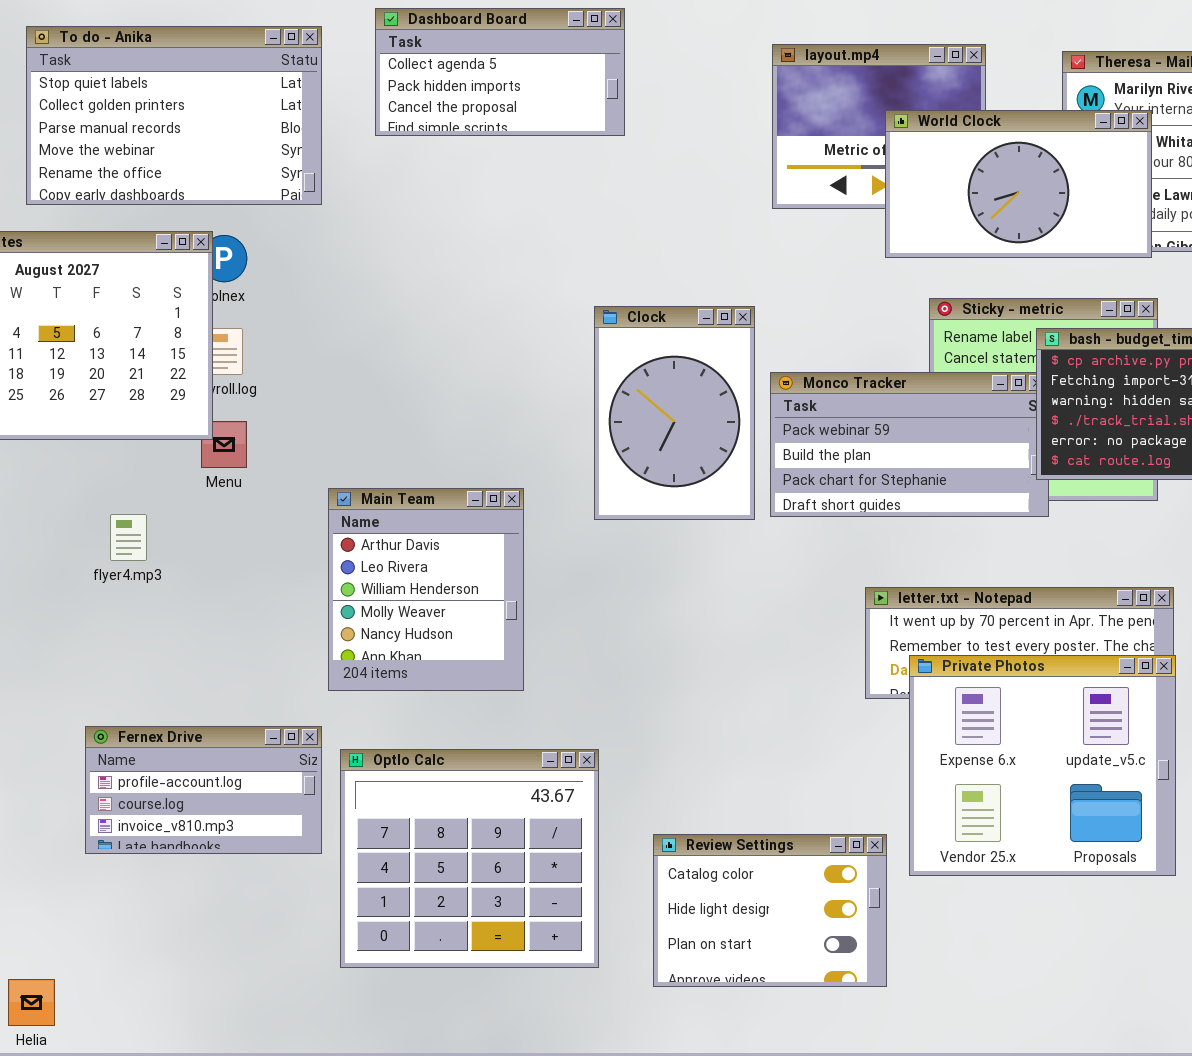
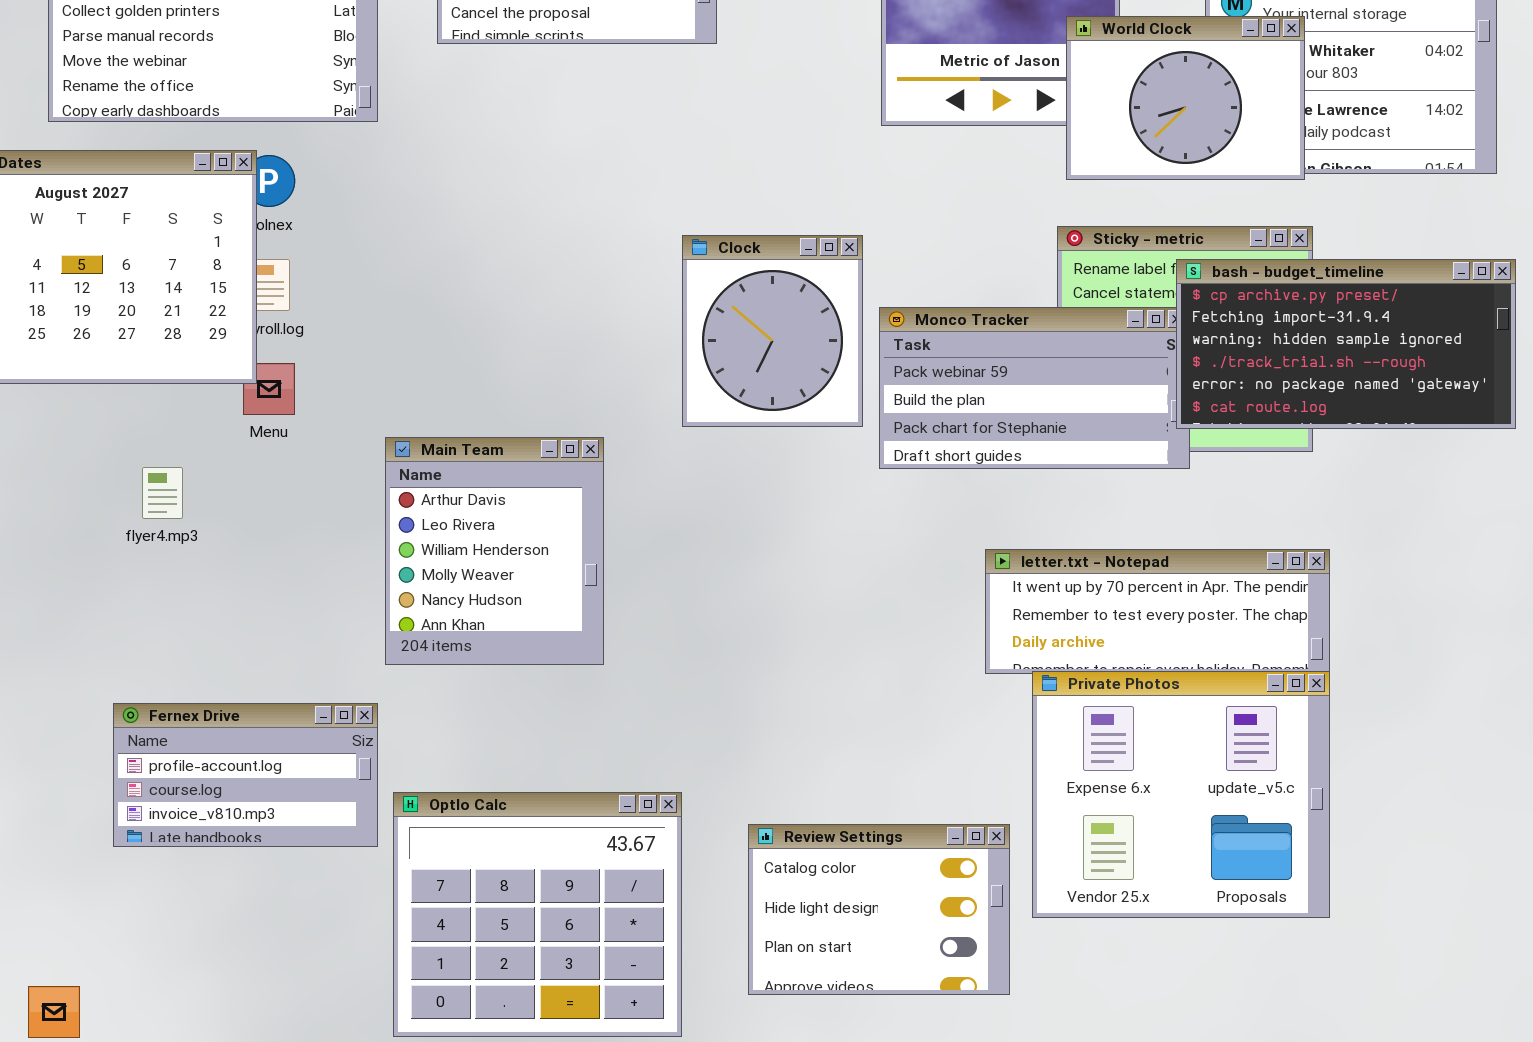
World Clock: [885,110,1152,258] -> [1066,16,1305,180], resized
Clock: [594,306,755,520] -> [682,235,863,427], resized
Private Photos: [909,655,1176,876] -> [1032,671,1330,918], moved
Optlo Calc: [340,749,599,968] -> [393,792,682,1037], moved

